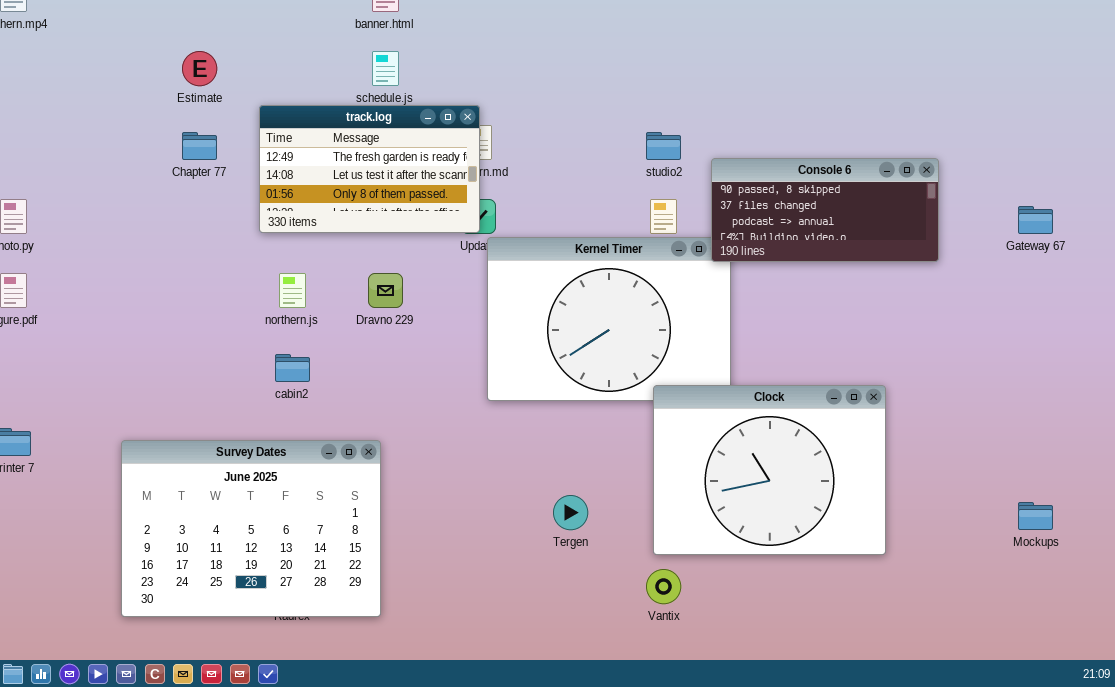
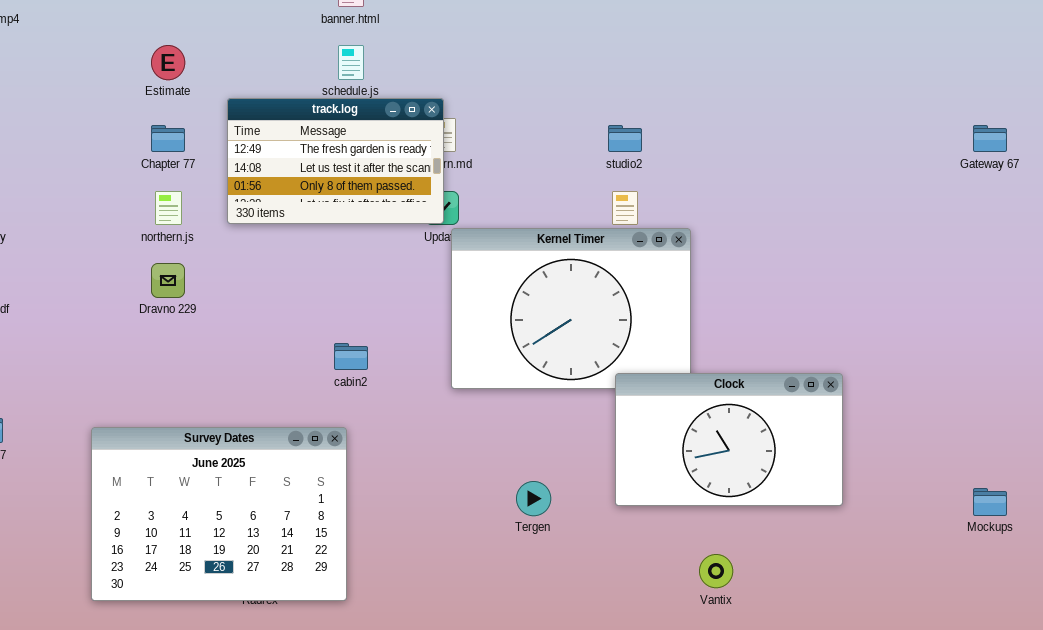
Console 6: [711,158,939,262] -> none, closed
Gateway 67: [1018,206,1053,234] -> [973,125,1007,152], moved
northern.js: [279,273,306,308] -> [155,191,182,225], moved
Dravno 229: [368,273,403,308] -> [151,263,185,298], moved
cabin2: [275,354,310,382] -> [334,343,368,370], moved
Clock: [653,385,886,555] -> [615,373,843,506], resized
Vantix: [646,569,681,604] -> [699,554,733,588], moved

